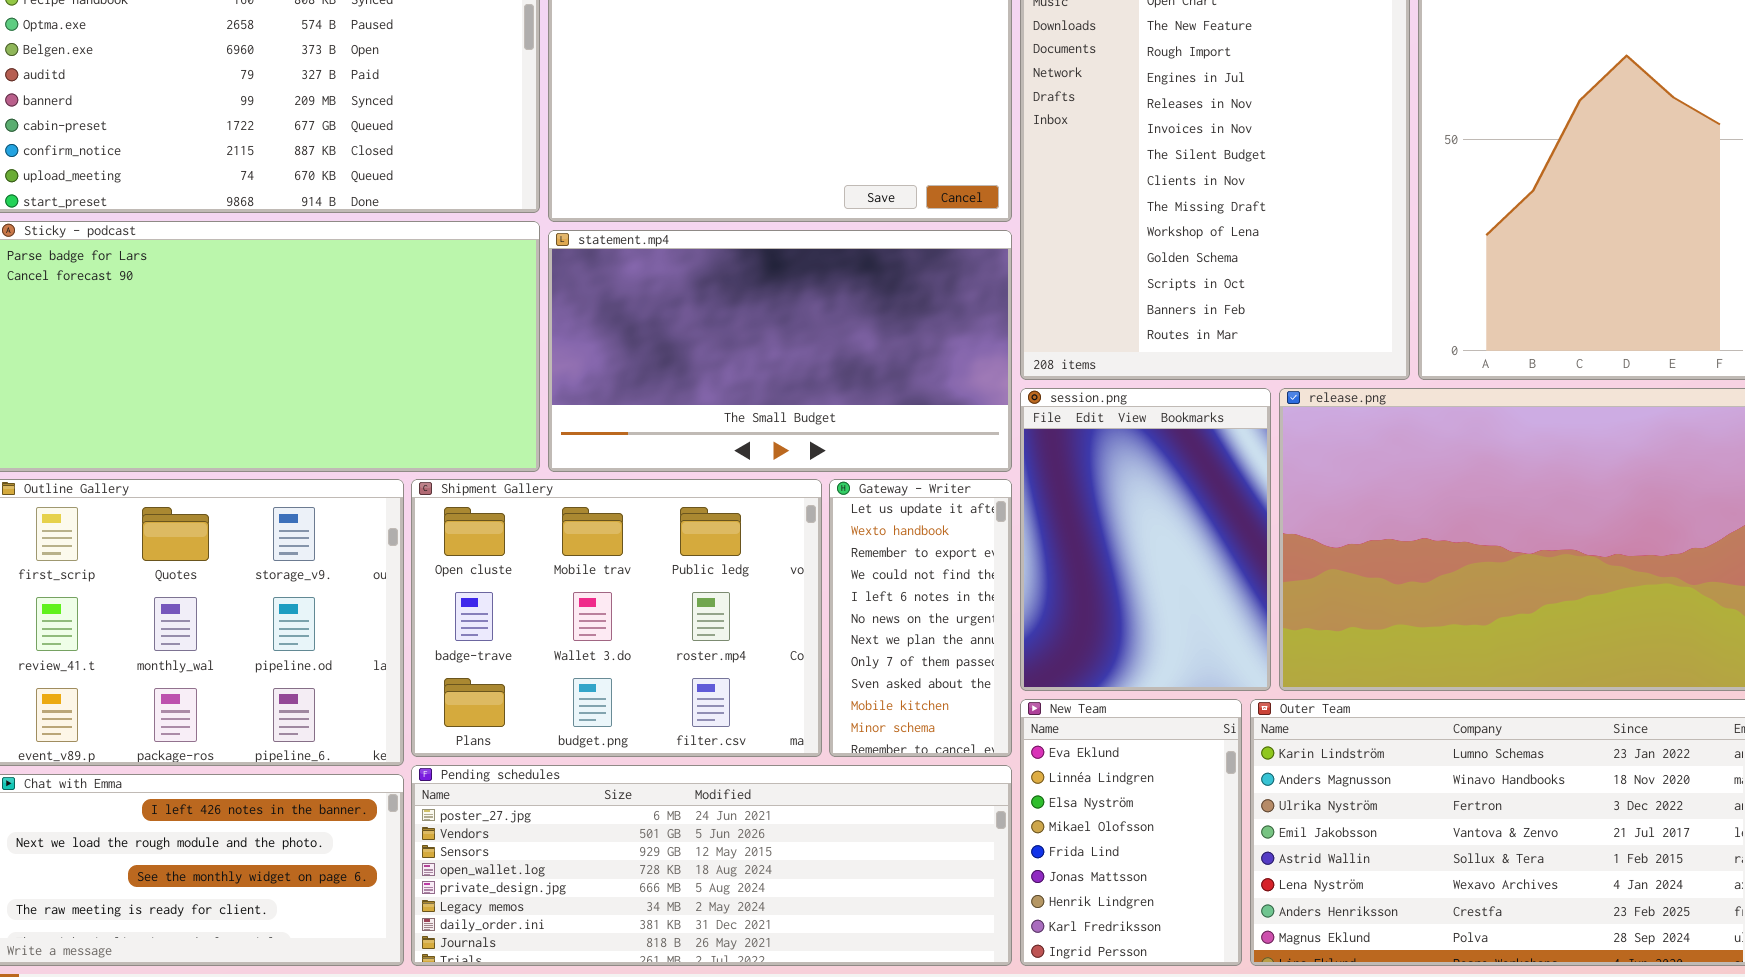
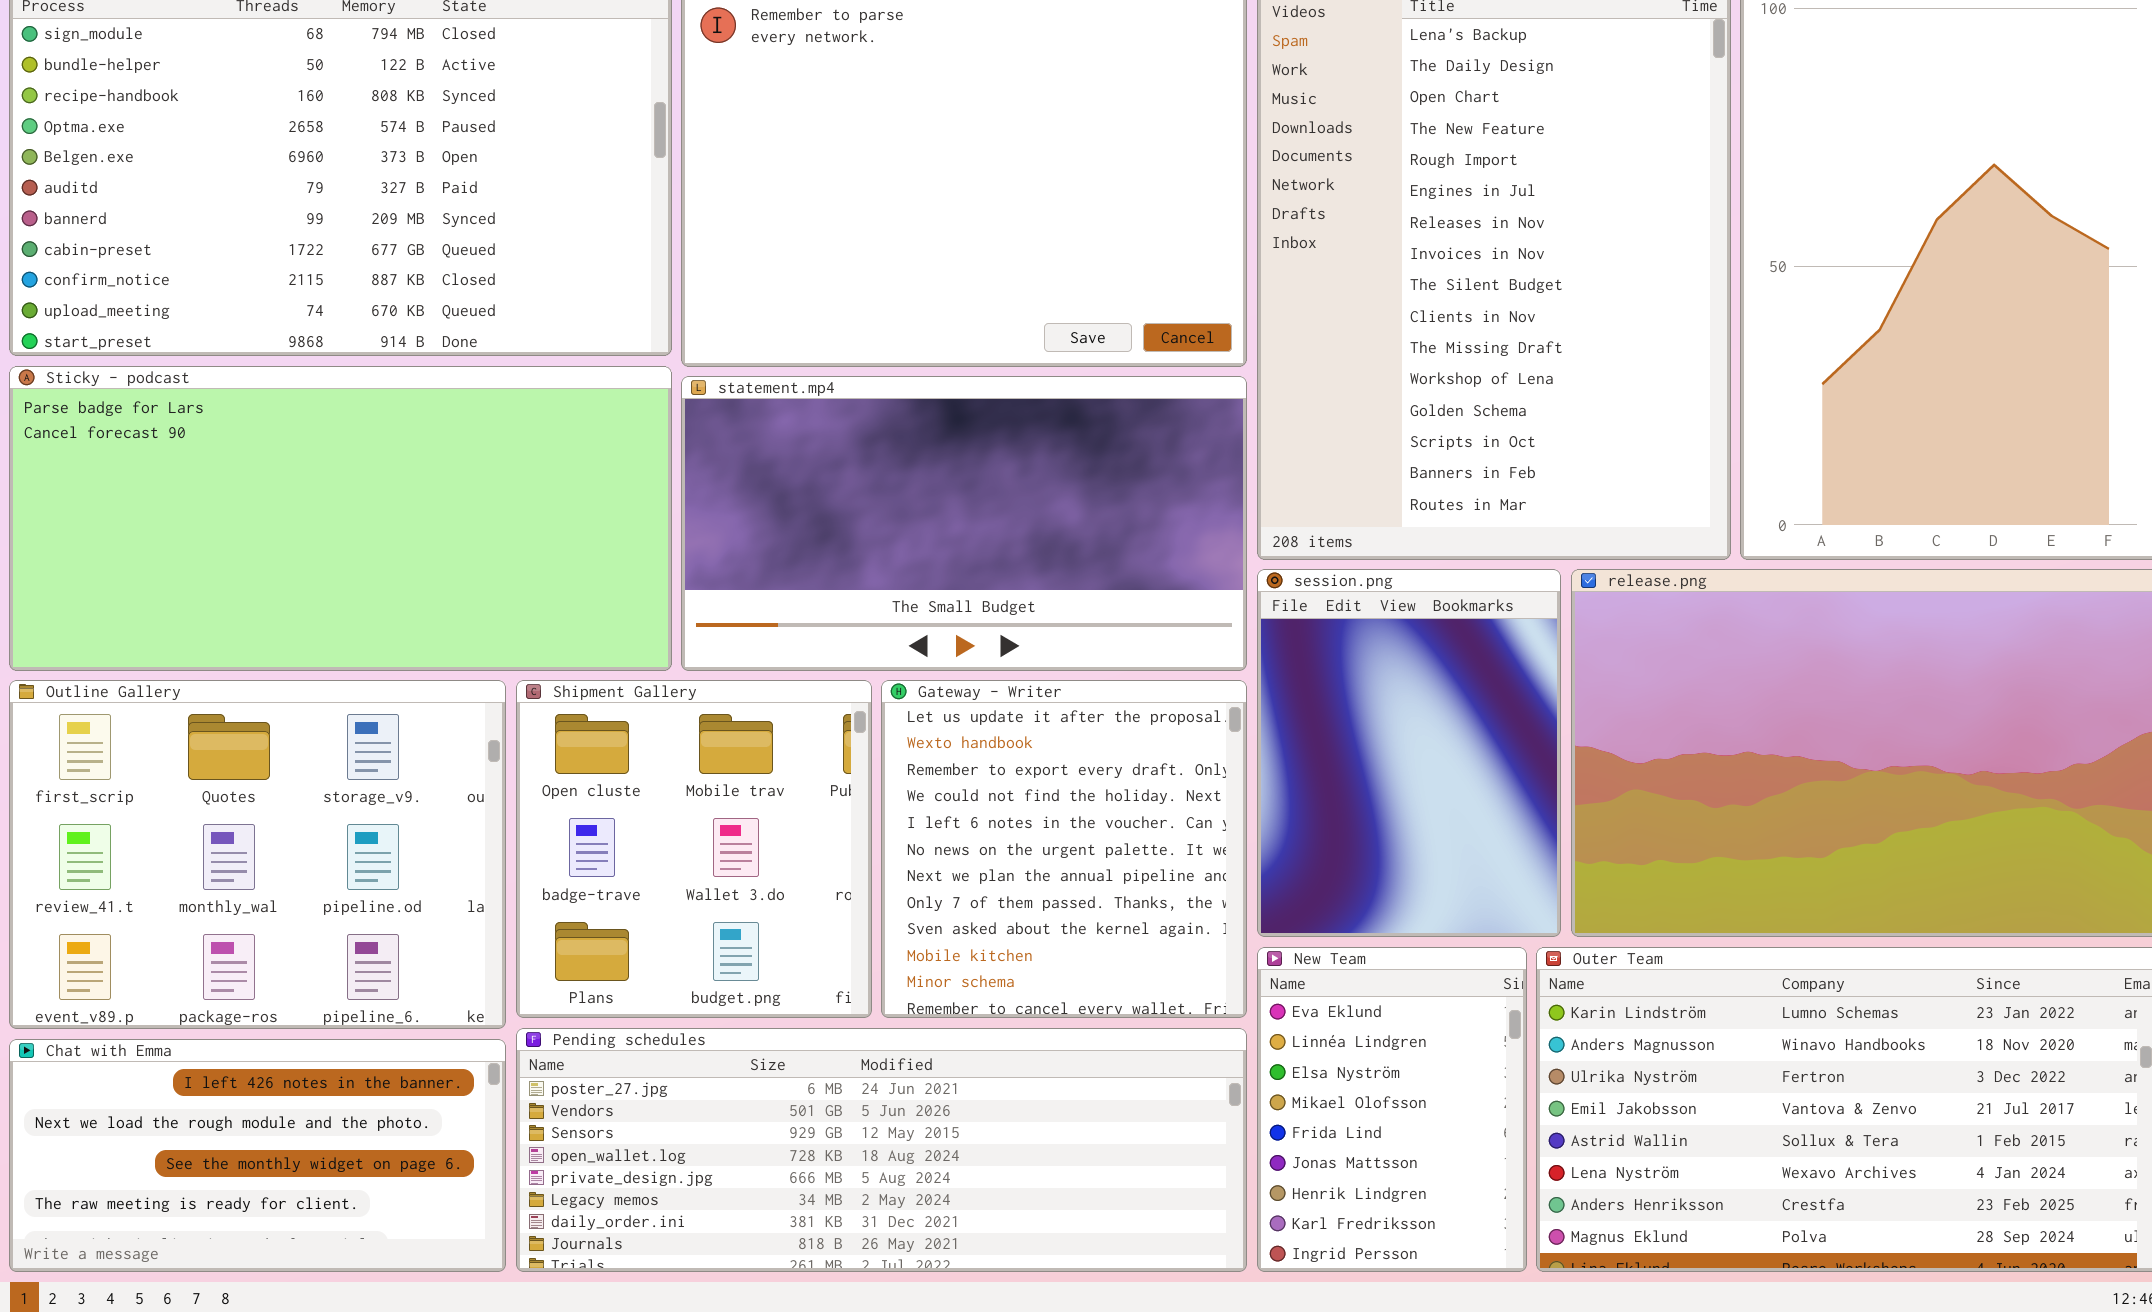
Shipment Gallery: [411,479,822,757] -> [516,680,872,1018], resized
Gateway - Writer: [829,479,1012,757] -> [881,680,1247,1018], resized

